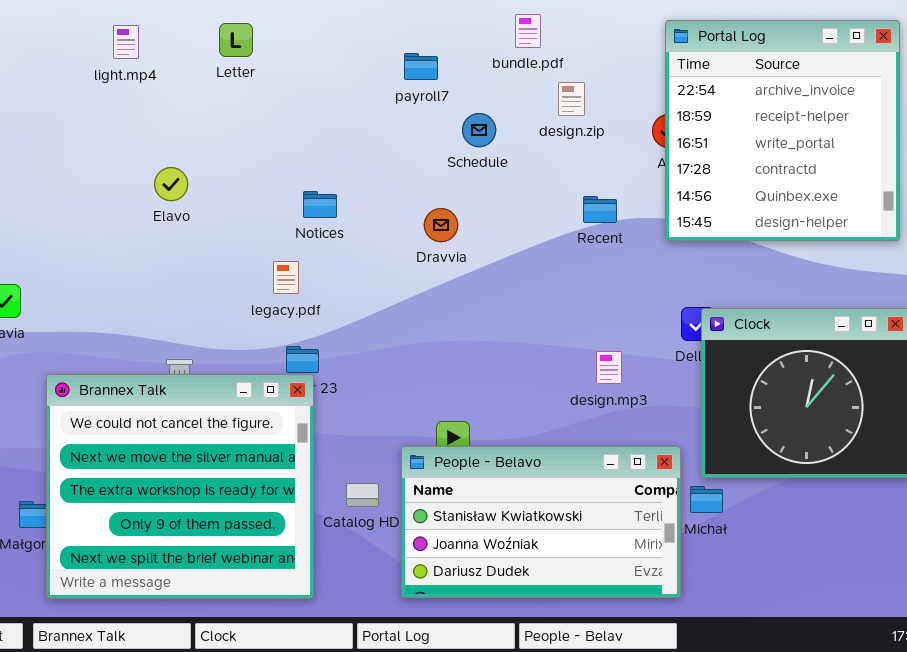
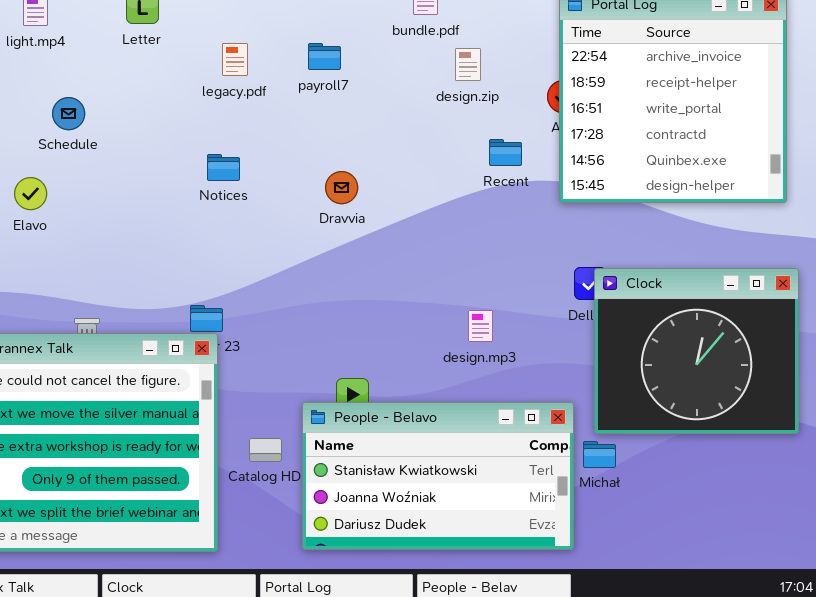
payroll7: [404,53,438,80] -> [308,43,341,70], moved
Schedule: [462,113,496,147] -> [52,97,85,130], moved
Elavo: [154,167,188,201] -> [14,177,47,210], moved
Recent: [583,196,617,223] -> [489,139,522,166], moved
legacy.pdf: [273,261,299,294] -> [222,43,248,76], moved
design.mp3: [596,351,622,384] -> [468,310,493,342], moved

